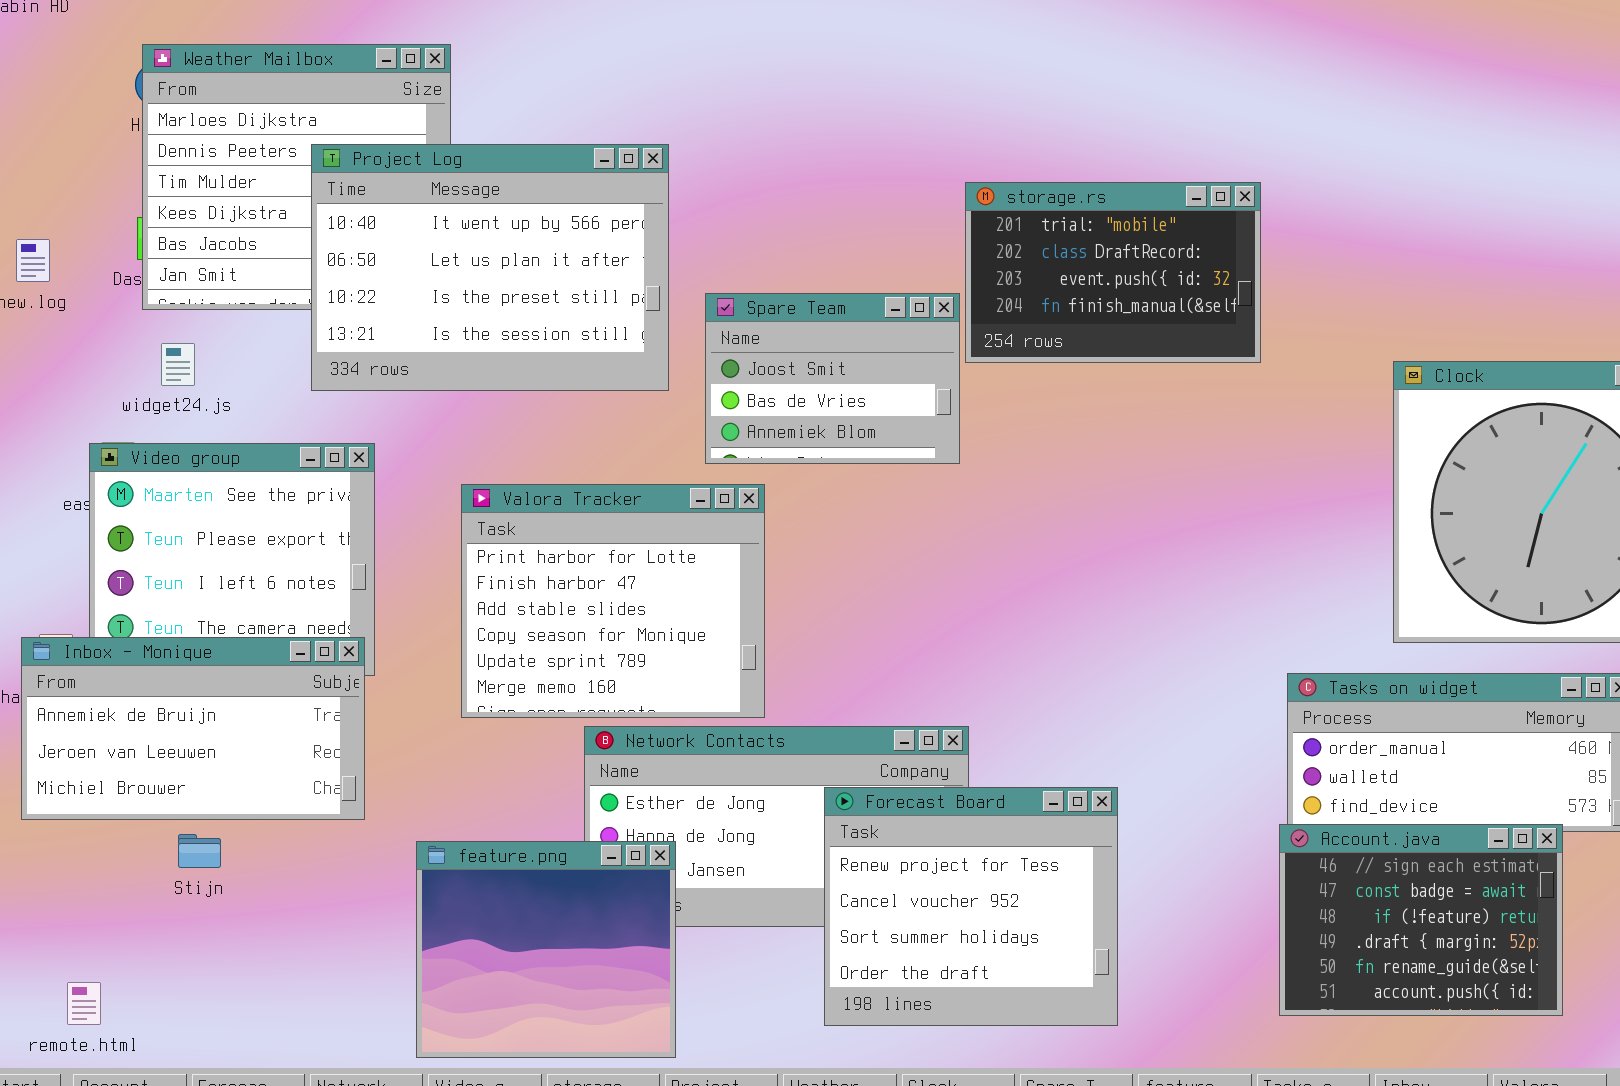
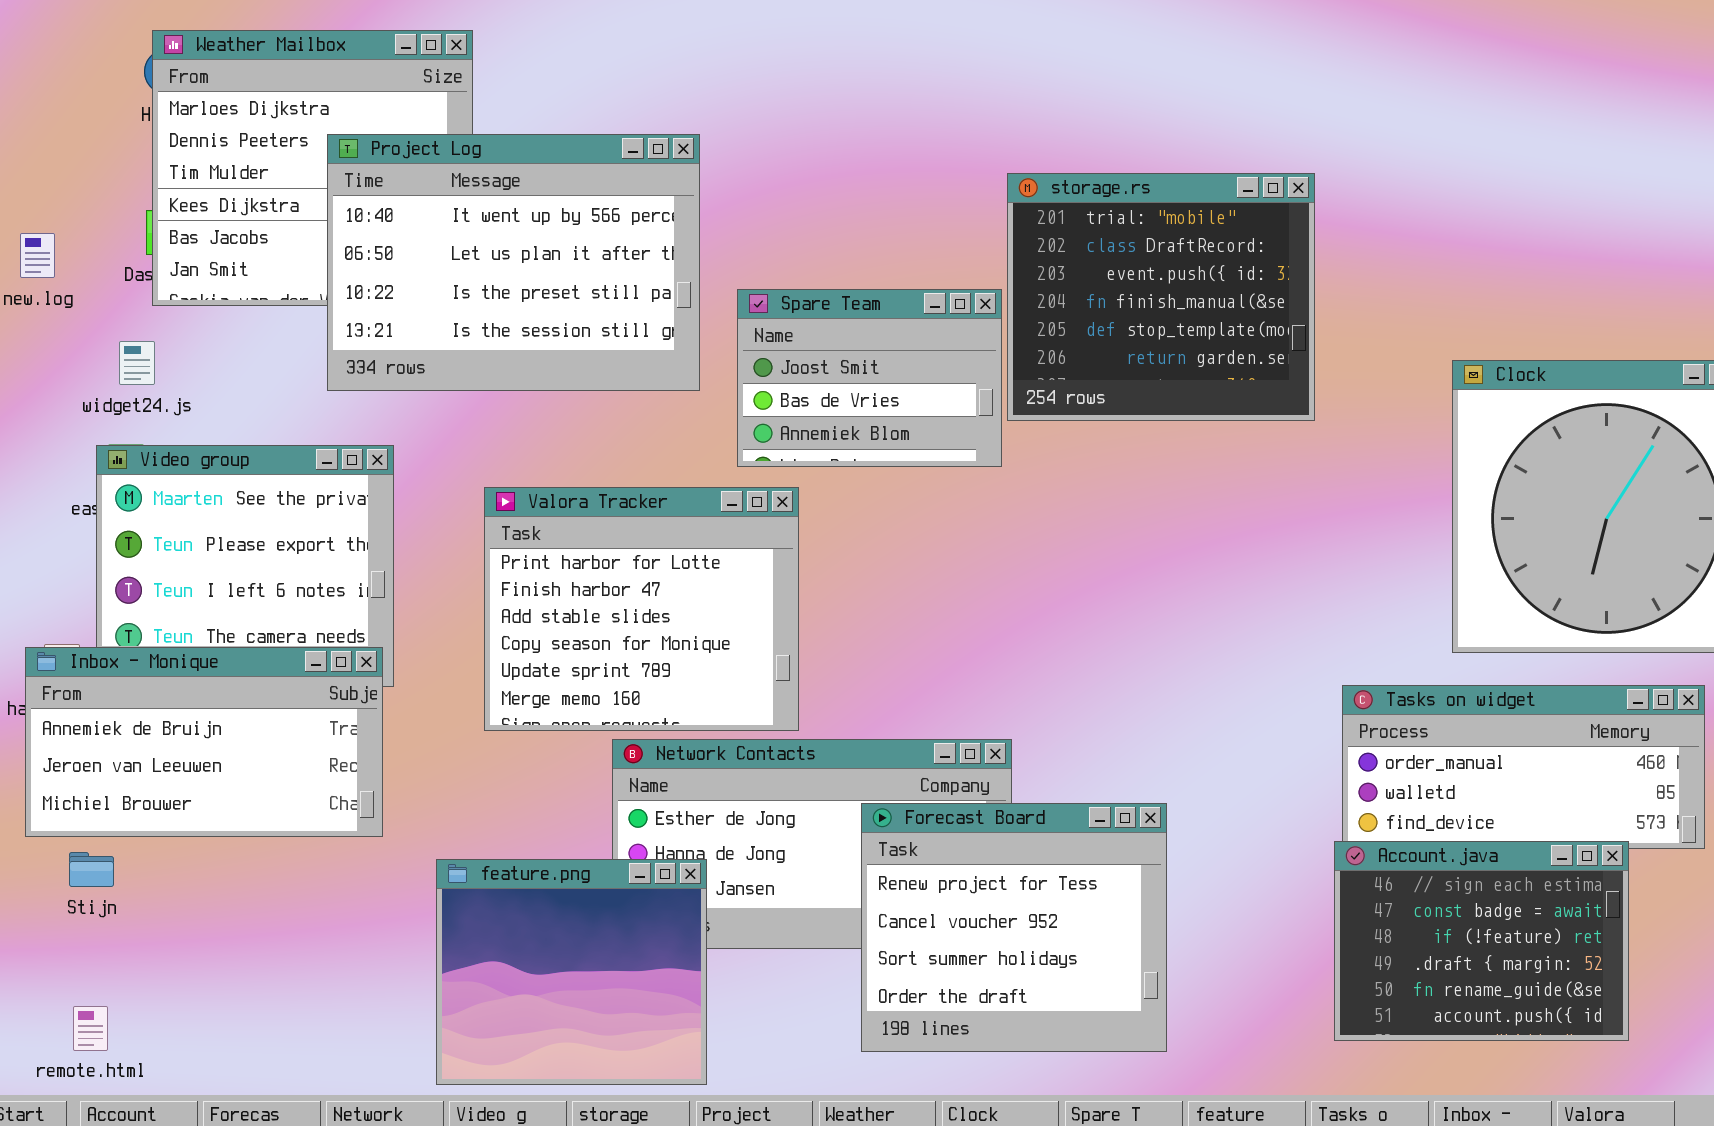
storage.rs: [965,182,1261,363] -> [1007,173,1315,421], resized
widget24.js: [161,343,195,386] -> [119,341,155,385], moved
Stijn: [178,834,221,868] -> [69,852,114,887], moved

